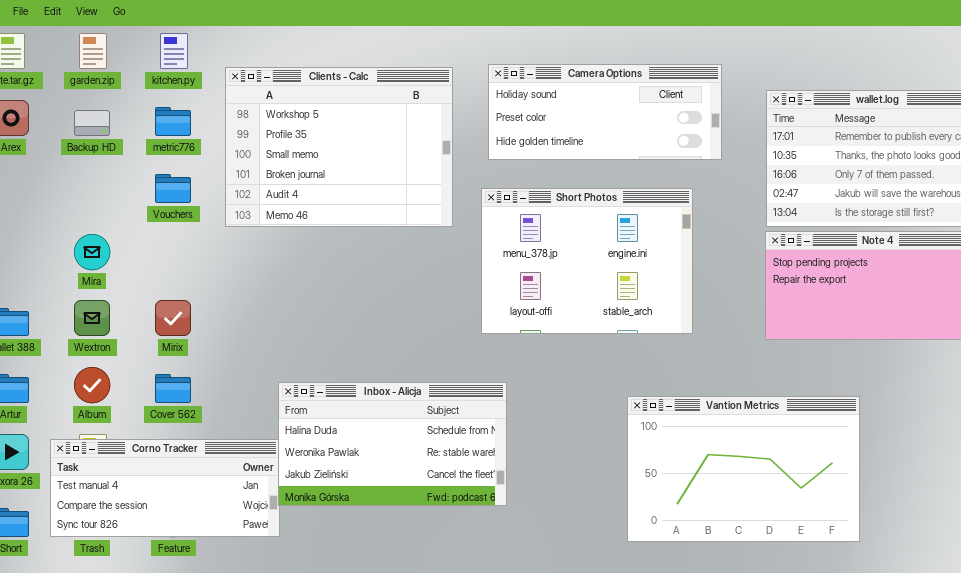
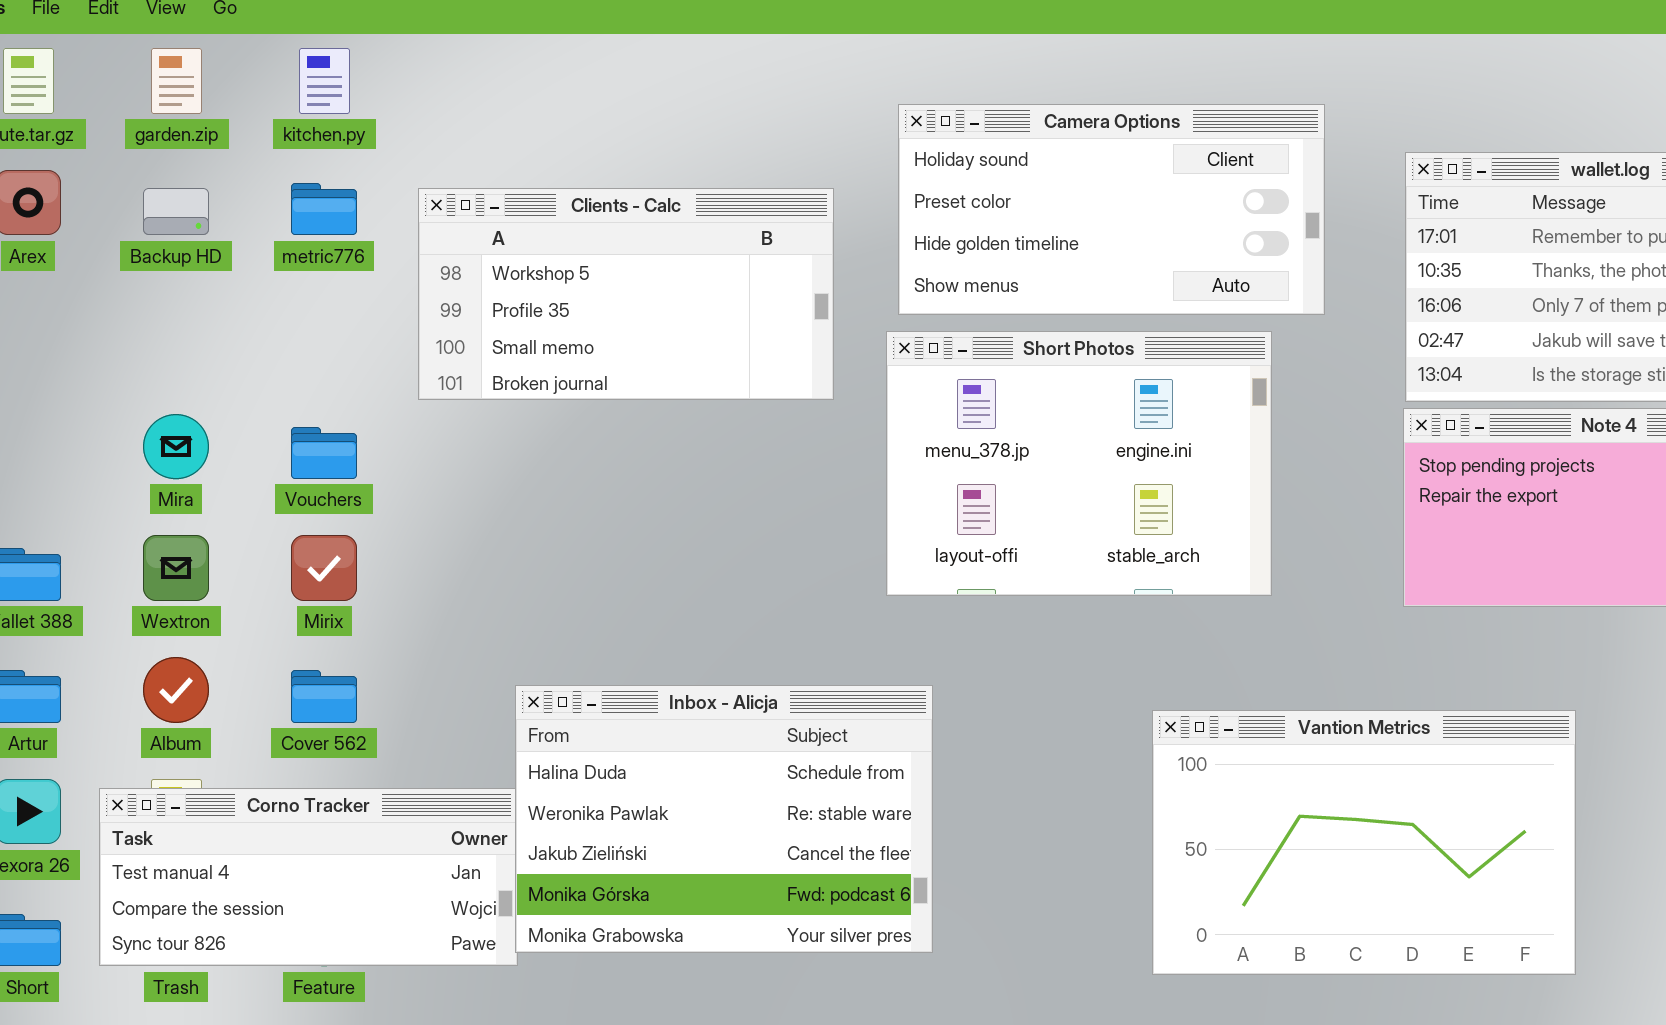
Camera Options: [488,64,722,160] -> [898,104,1325,315], resized
Clients - Calc: [225,67,453,227] -> [418,188,834,400], resized
Vouchers: [155,174,191,203] -> [291,427,357,479], moved
Inbox - Alicja: [278,382,507,506] -> [515,685,933,953], resized

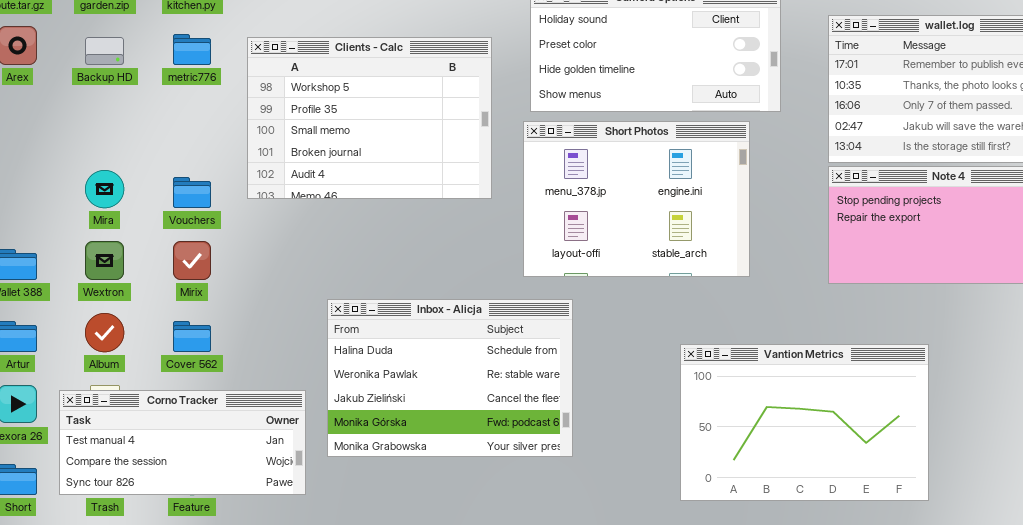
Clients - Calc: [418,188,834,400] -> [247,37,492,199], resized
Inbox - Alicja: [515,685,933,953] -> [327,299,573,457], moved

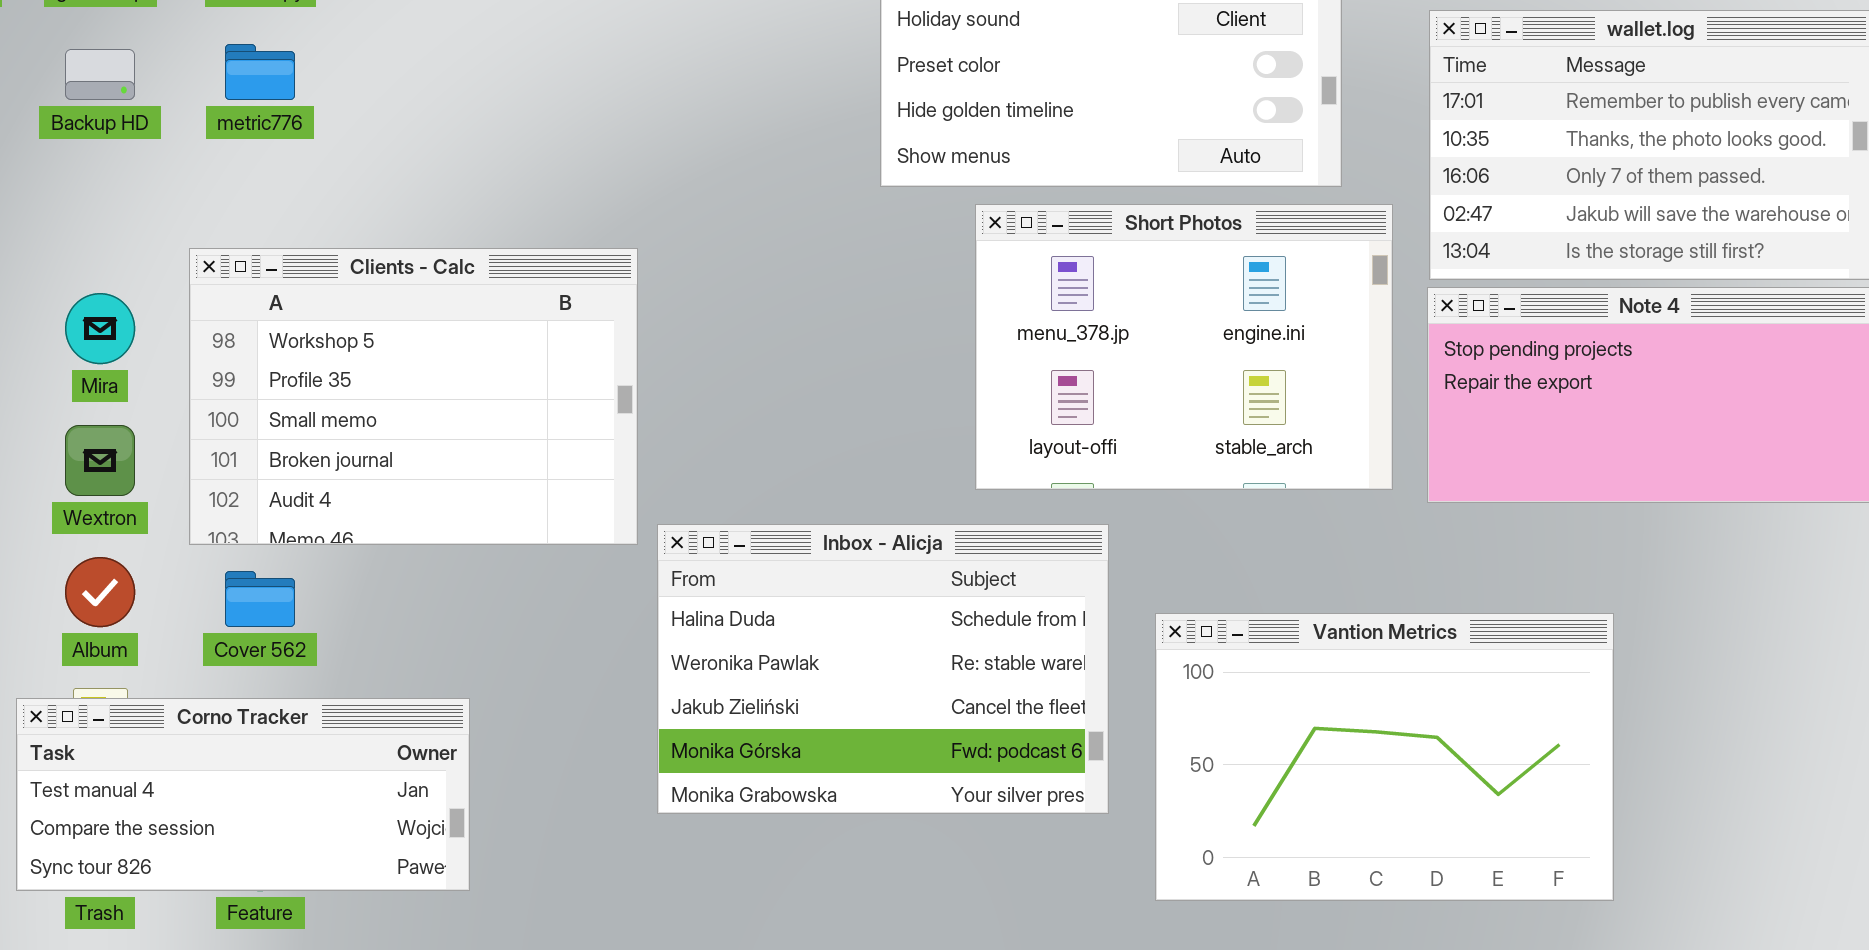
Clients - Calc: [247,37,492,199] -> [189,248,638,545], moved
Short Photos: [523,121,750,277] -> [975,204,1393,490], moved
Inbox - Alicja: [327,299,573,457] -> [657,524,1109,814], moved

